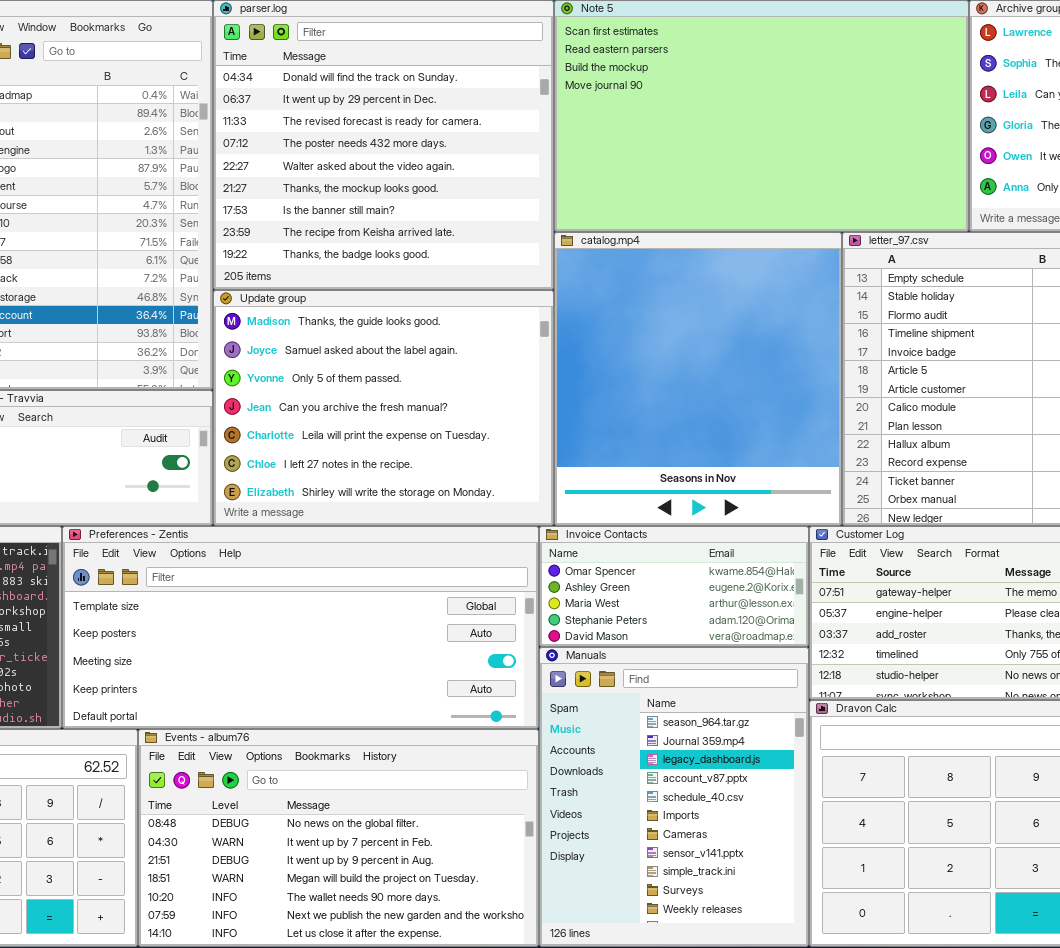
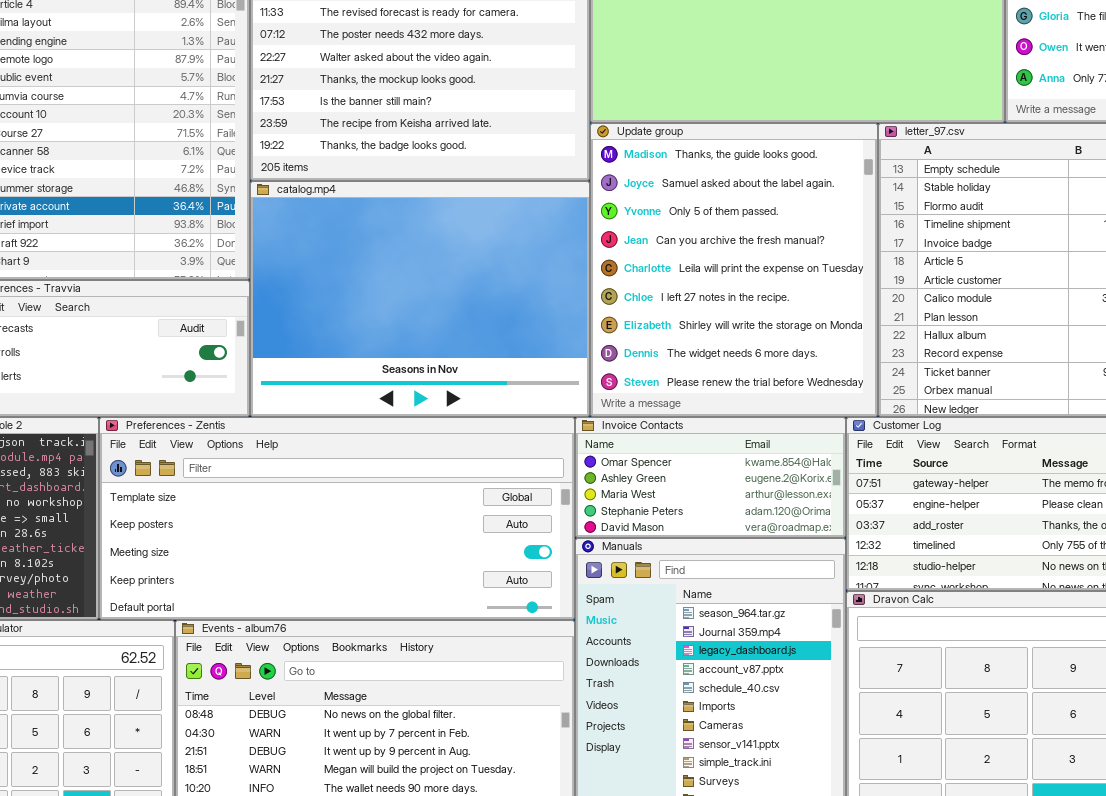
catalog.mp4: [554,232,842,526] -> [250,181,590,417], moved, resized
Update group: [213,290,554,526] -> [590,123,878,417], moved, resized

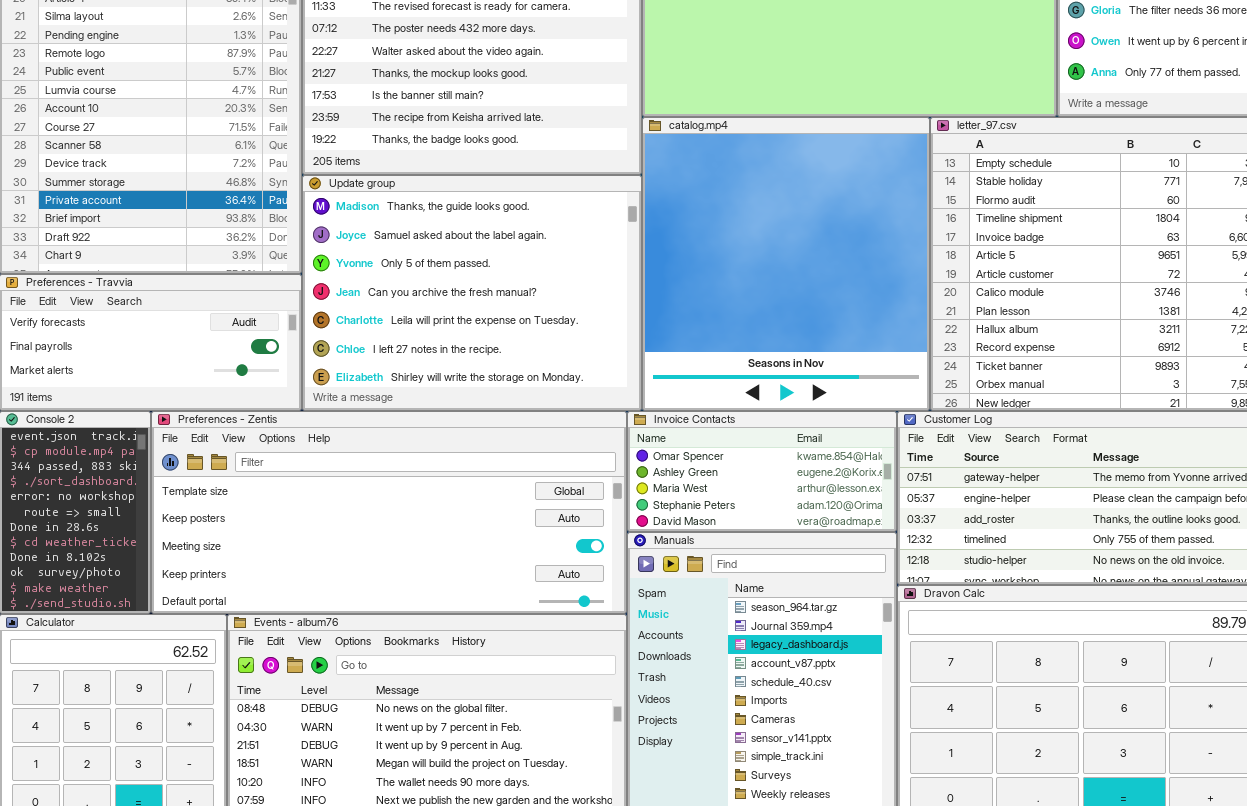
Update group: [590,123,878,417] -> [302,175,642,411], moved, resized
catalog.mp4: [250,181,590,417] -> [642,117,930,411], moved, resized

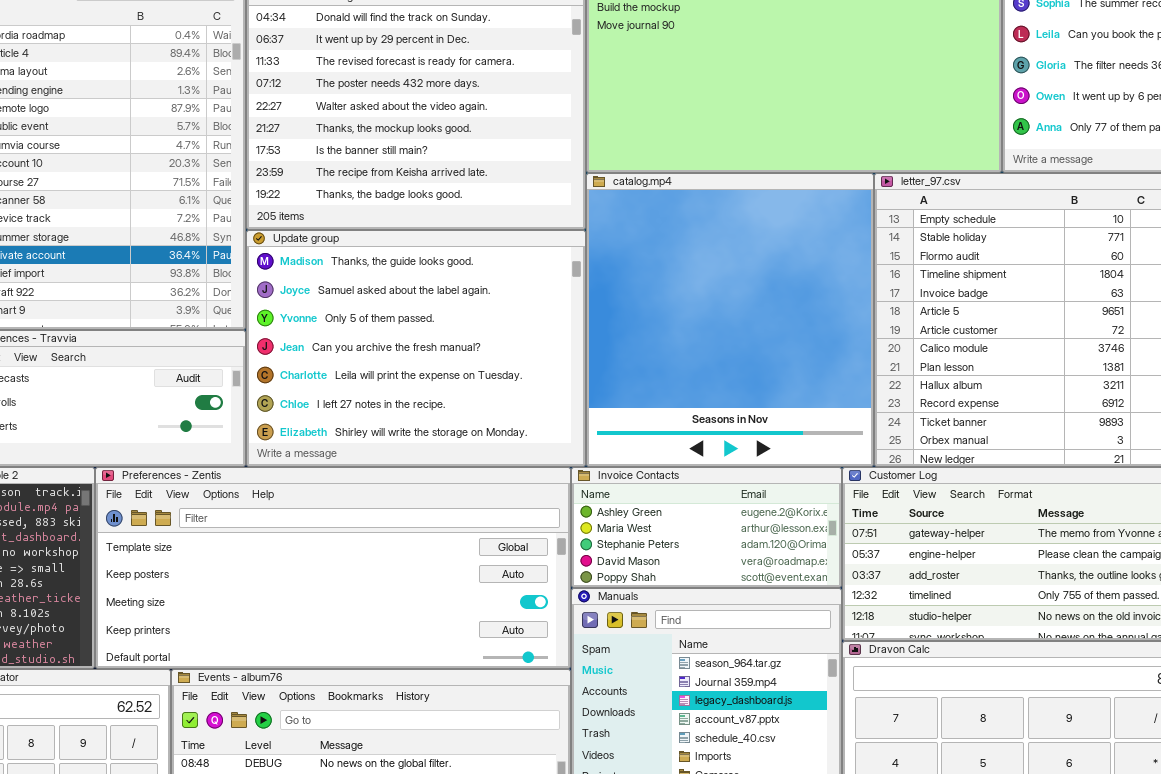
Invoice Contacts: [627,411,897,532] -> [571,467,842,588], scrolled down 1 row

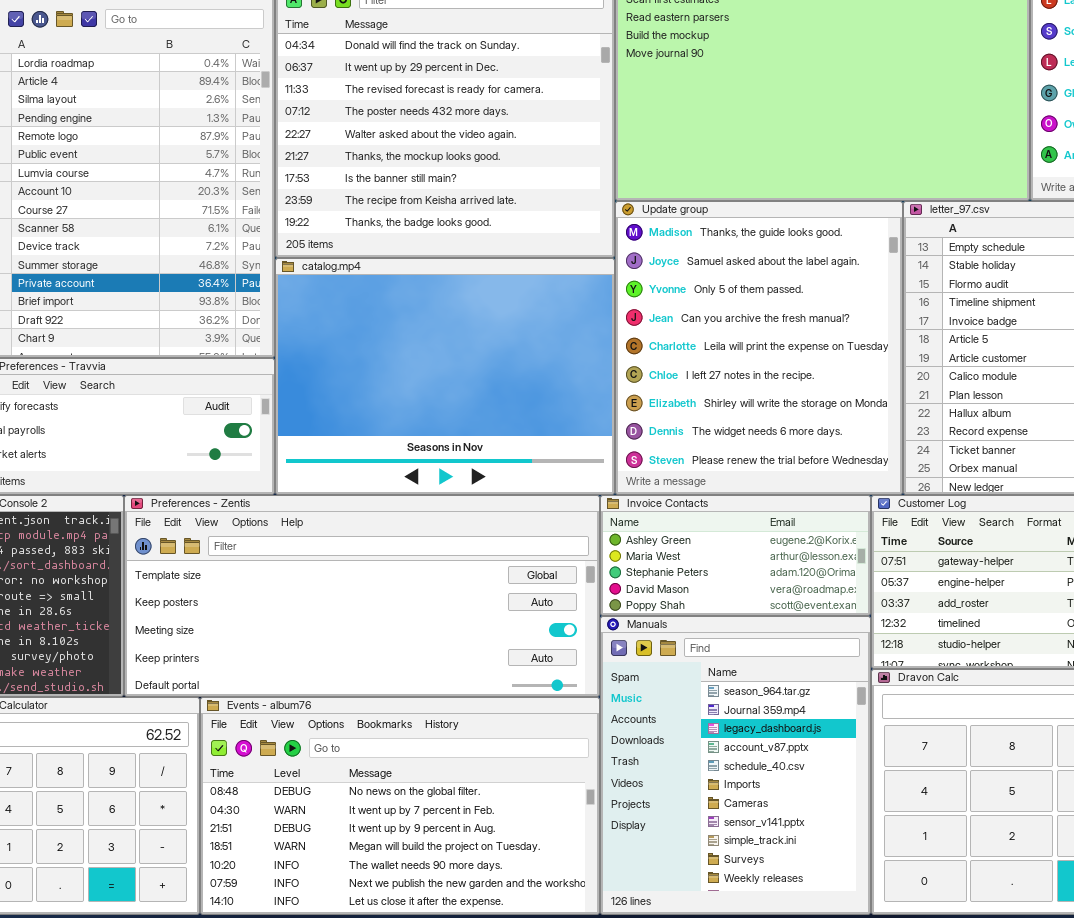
catalog.mp4: [586,173,874,467] -> [275,258,615,495], moved, resized
Update group: [246,230,586,467] -> [615,201,903,495], moved, resized

